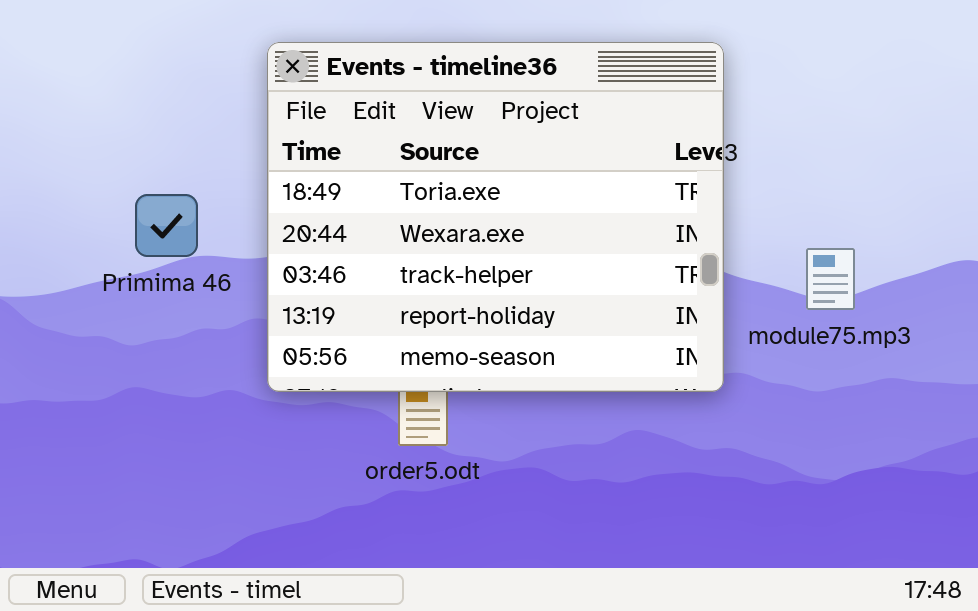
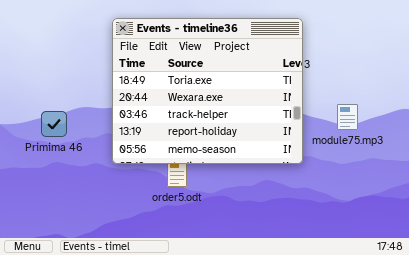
Primima 46: [135,194,198,257] -> [41,111,67,137], moved

